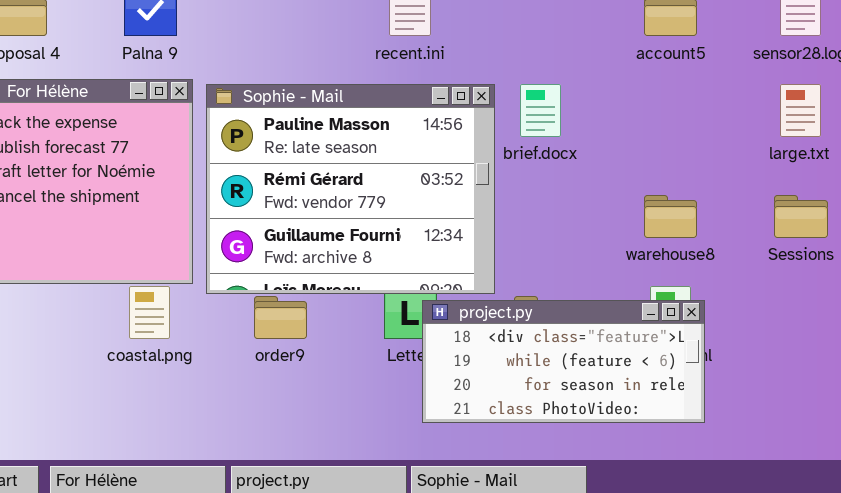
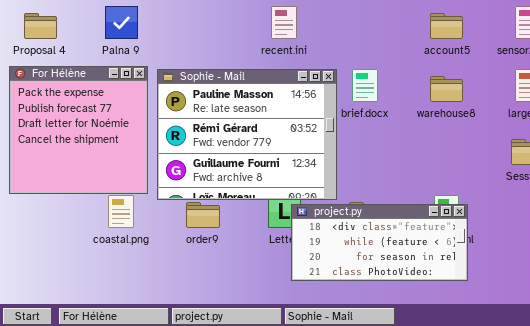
warehouse8: [644,195,697,238] -> [430,76,463,102], moved

